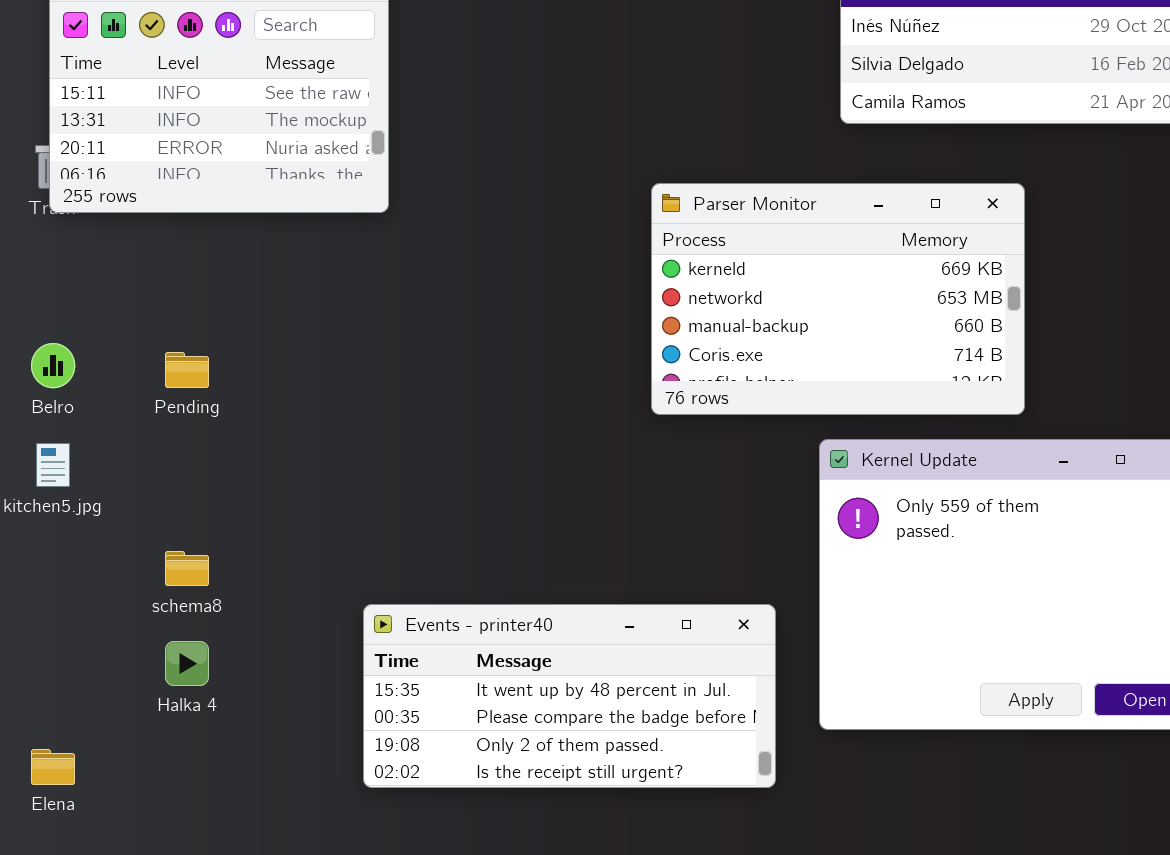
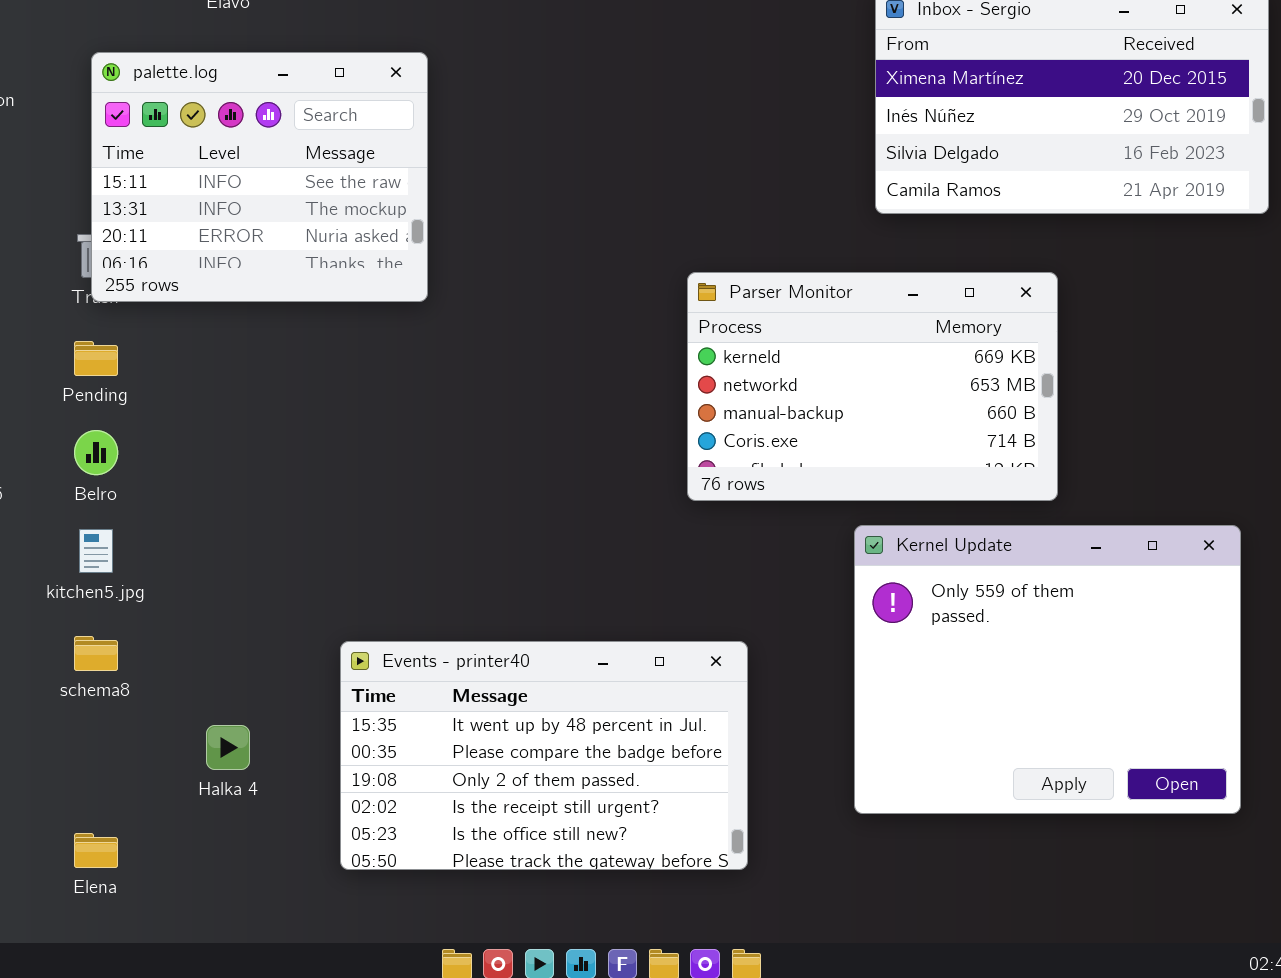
Pending: [165,352,209,388] -> [74,341,118,376], moved
schema8: [165,551,209,586] -> [74,636,118,671], moved
Events - printer40: [363,604,776,788] -> [340,641,748,870], moved, resized

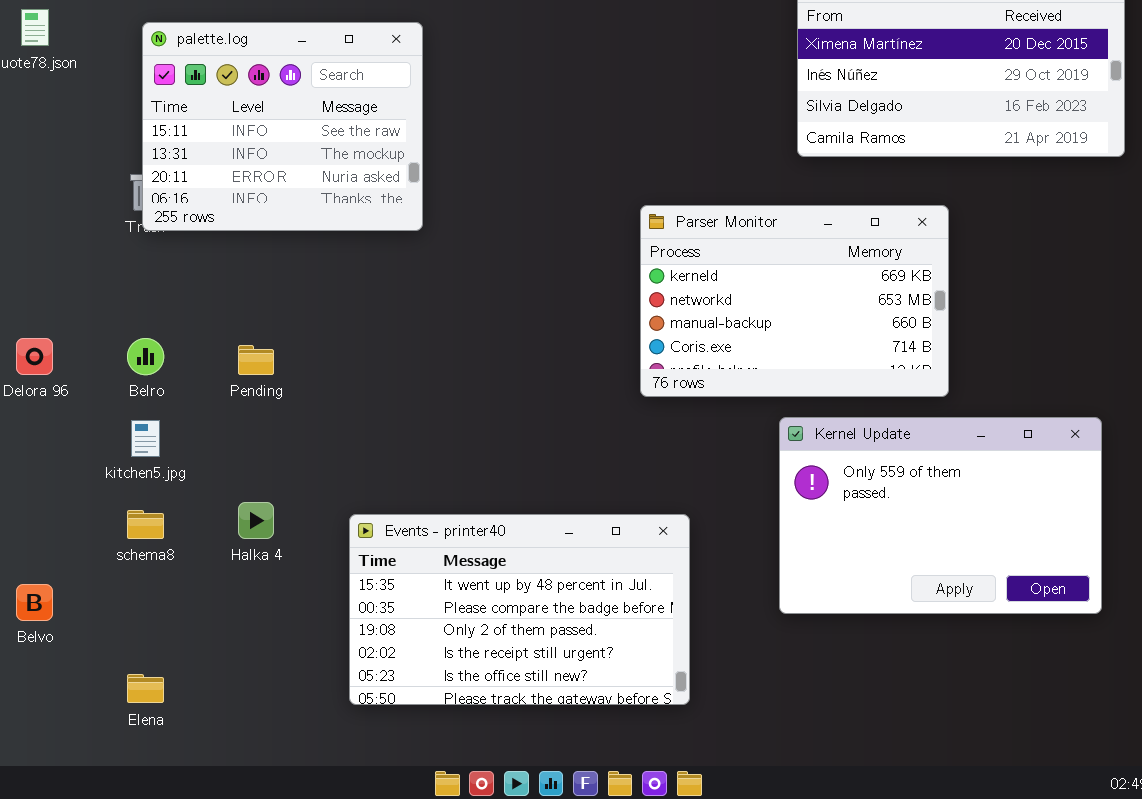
Pending: [74,341,118,376] -> [238,345,274,375], moved
Kernel Update: [854,525,1241,814] -> [779,417,1102,614], resized
Halka 4: [206,725,250,770] -> [238,502,274,539], moved

